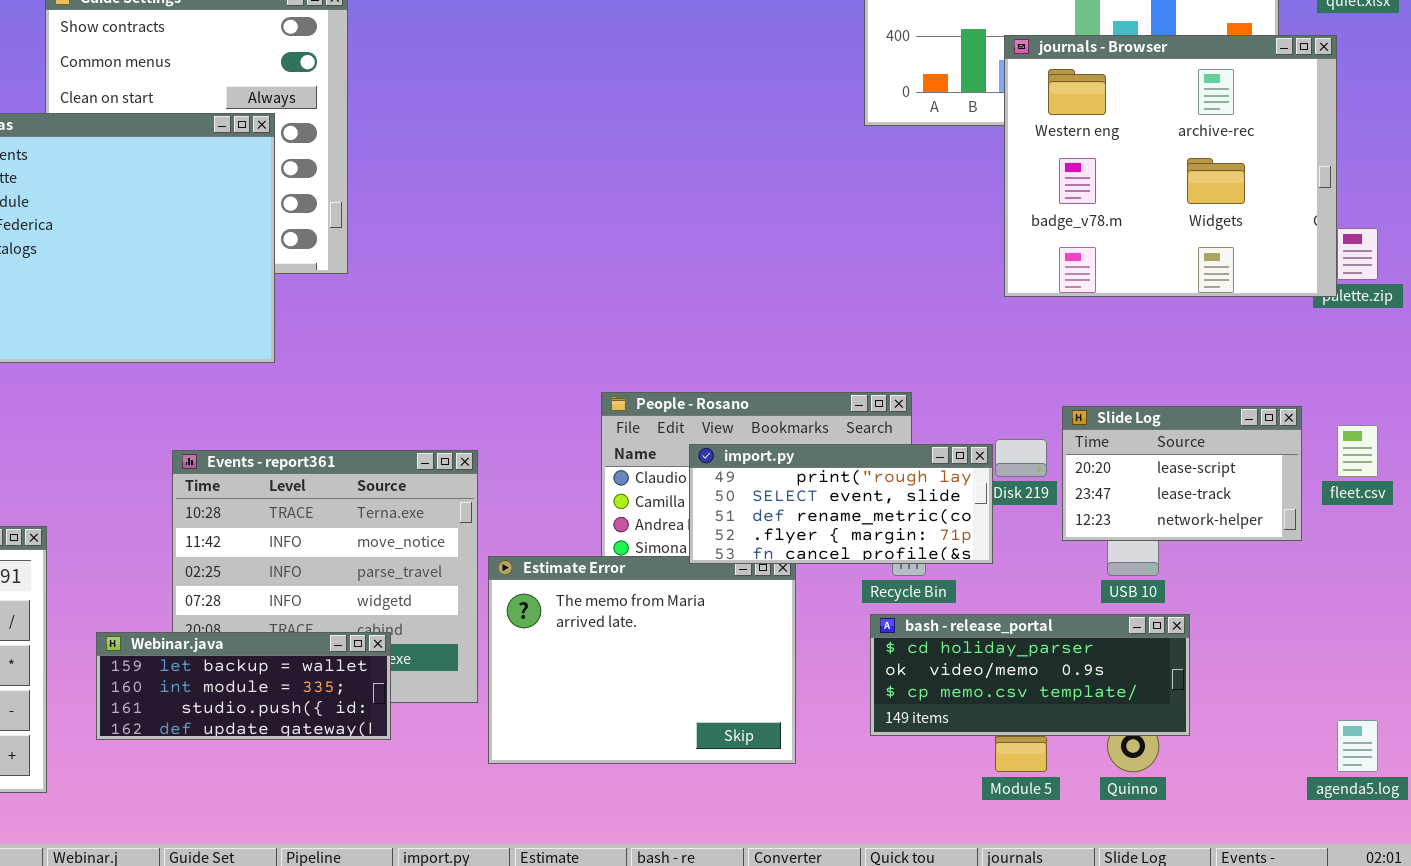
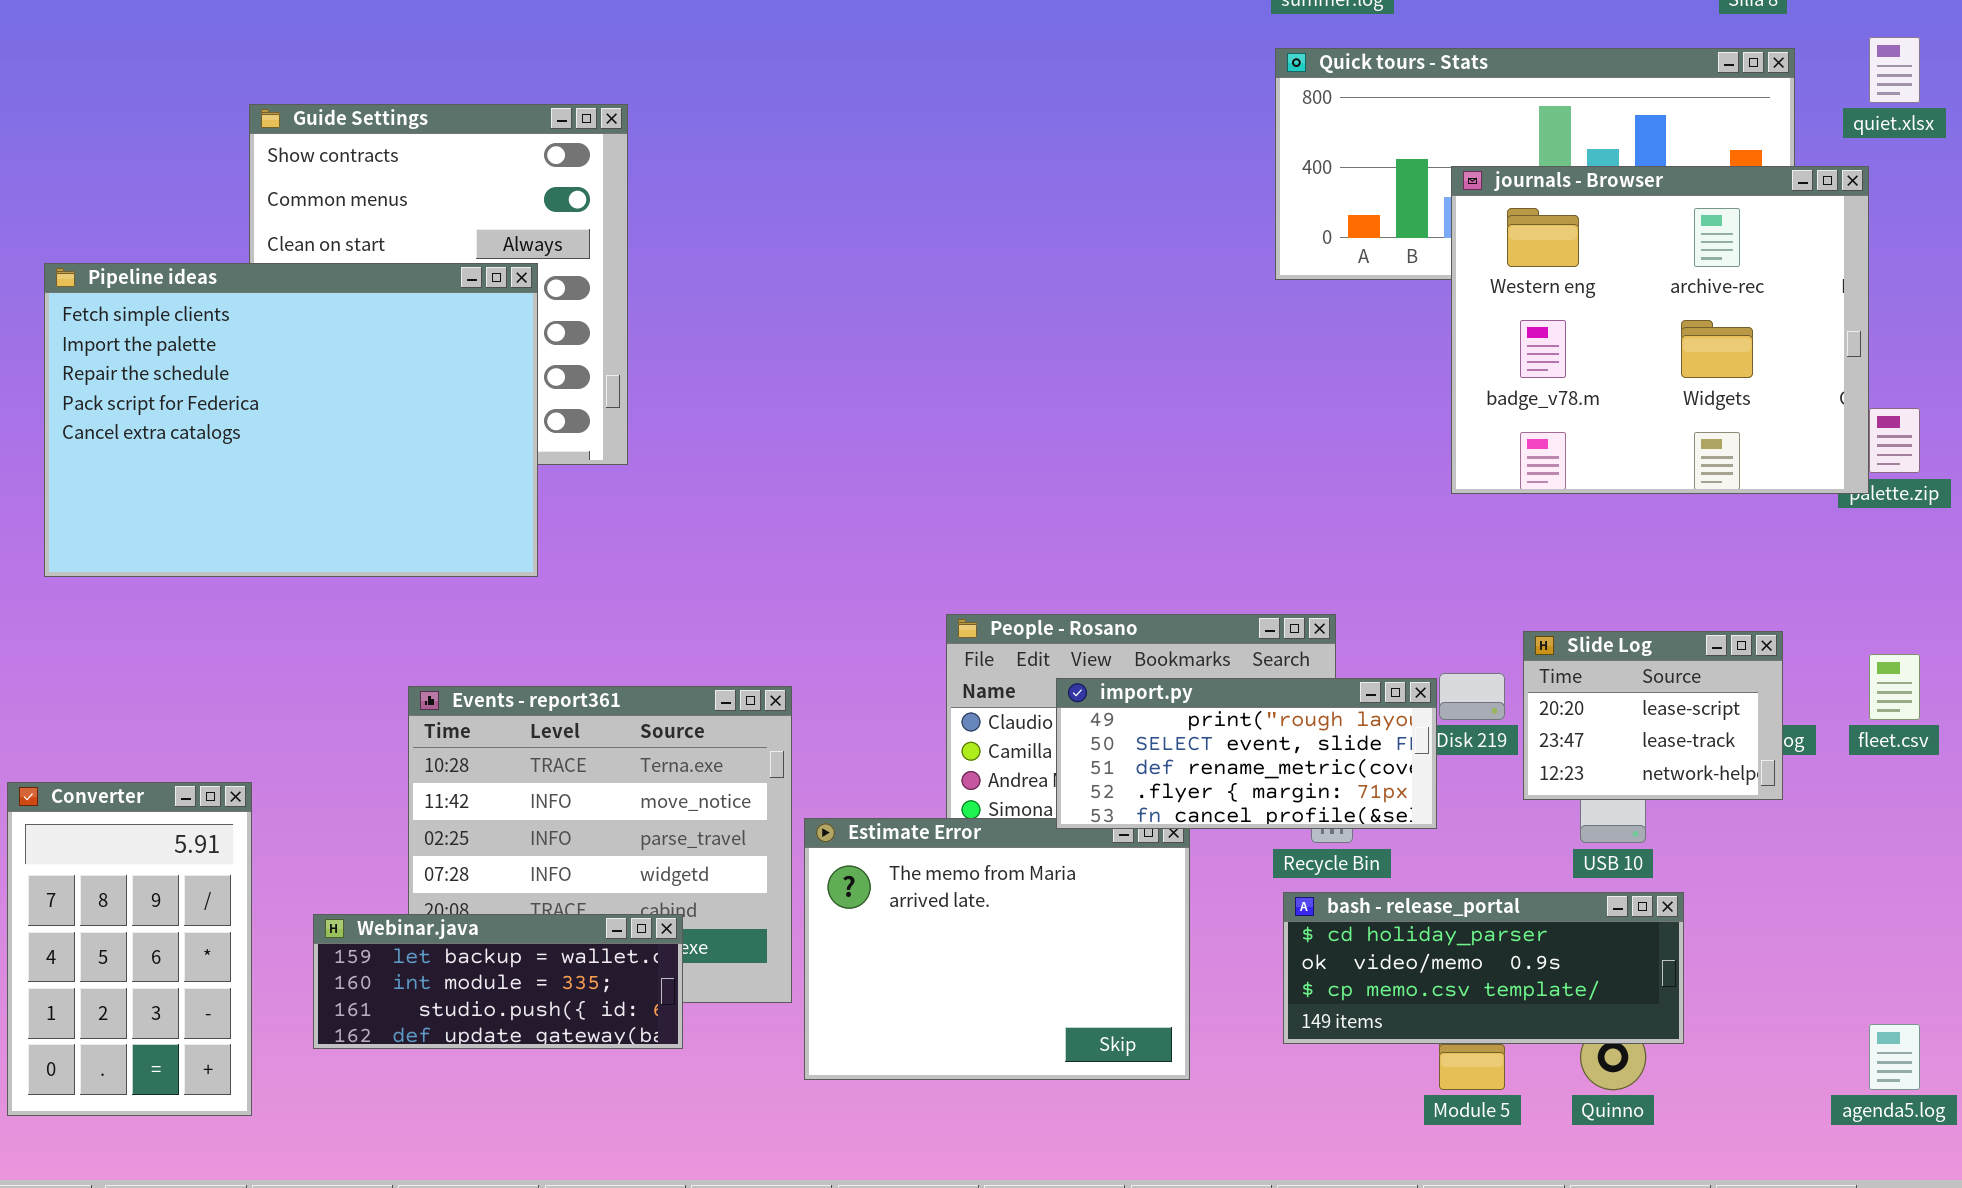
Slide Log: [1062,406,1302,541] -> [1523,631,1783,800], resized

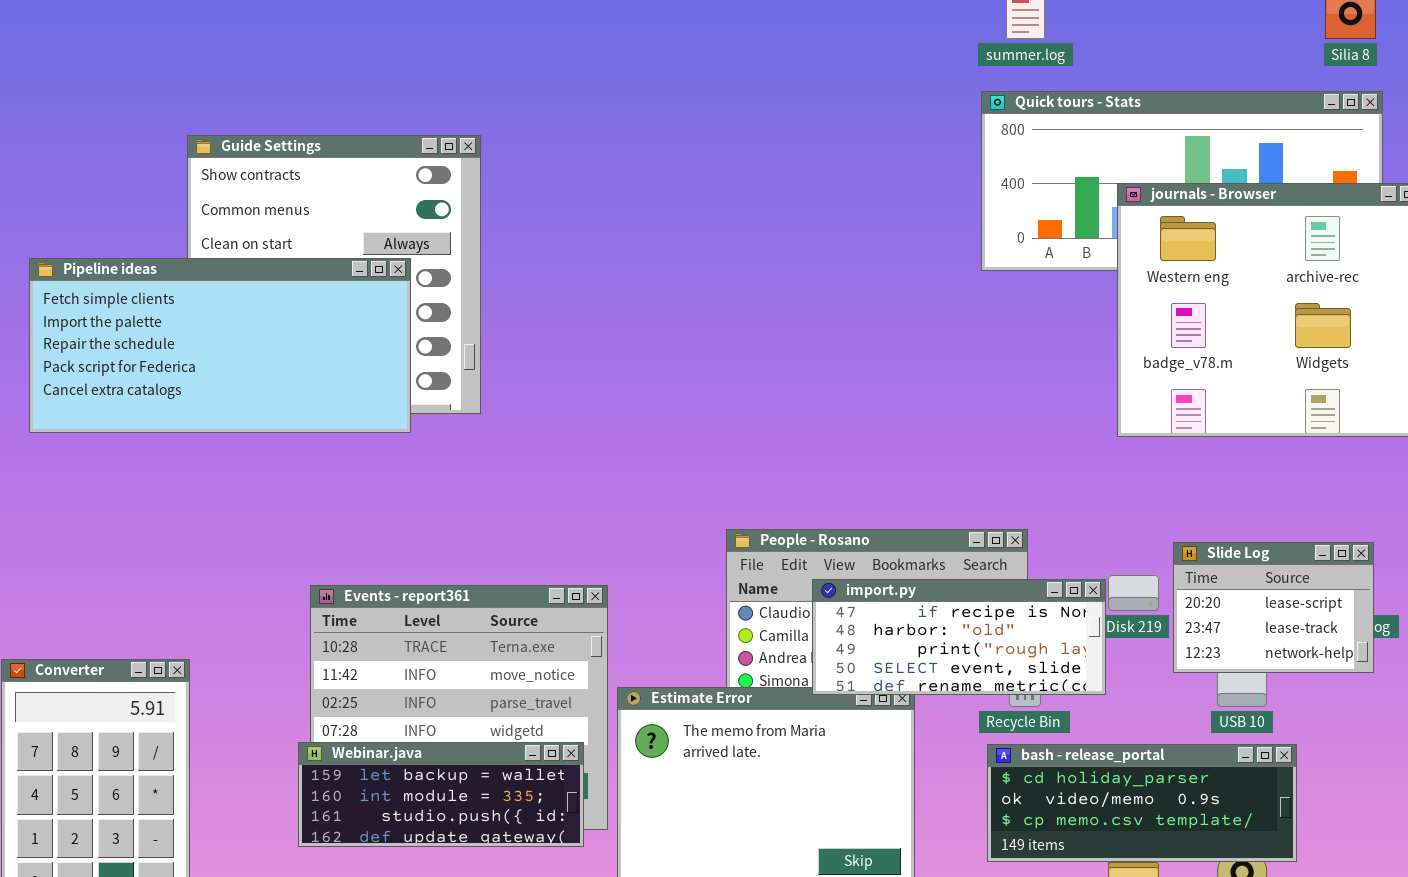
Pipeline ideas: [44,263,538,577] -> [29,258,411,433], resized
import.py: [1056,678,1437,829] -> [812,579,1106,695], scrolled up 2 rows
Webinar.java: [313,914,683,1049] -> [298,742,584,847], moved

